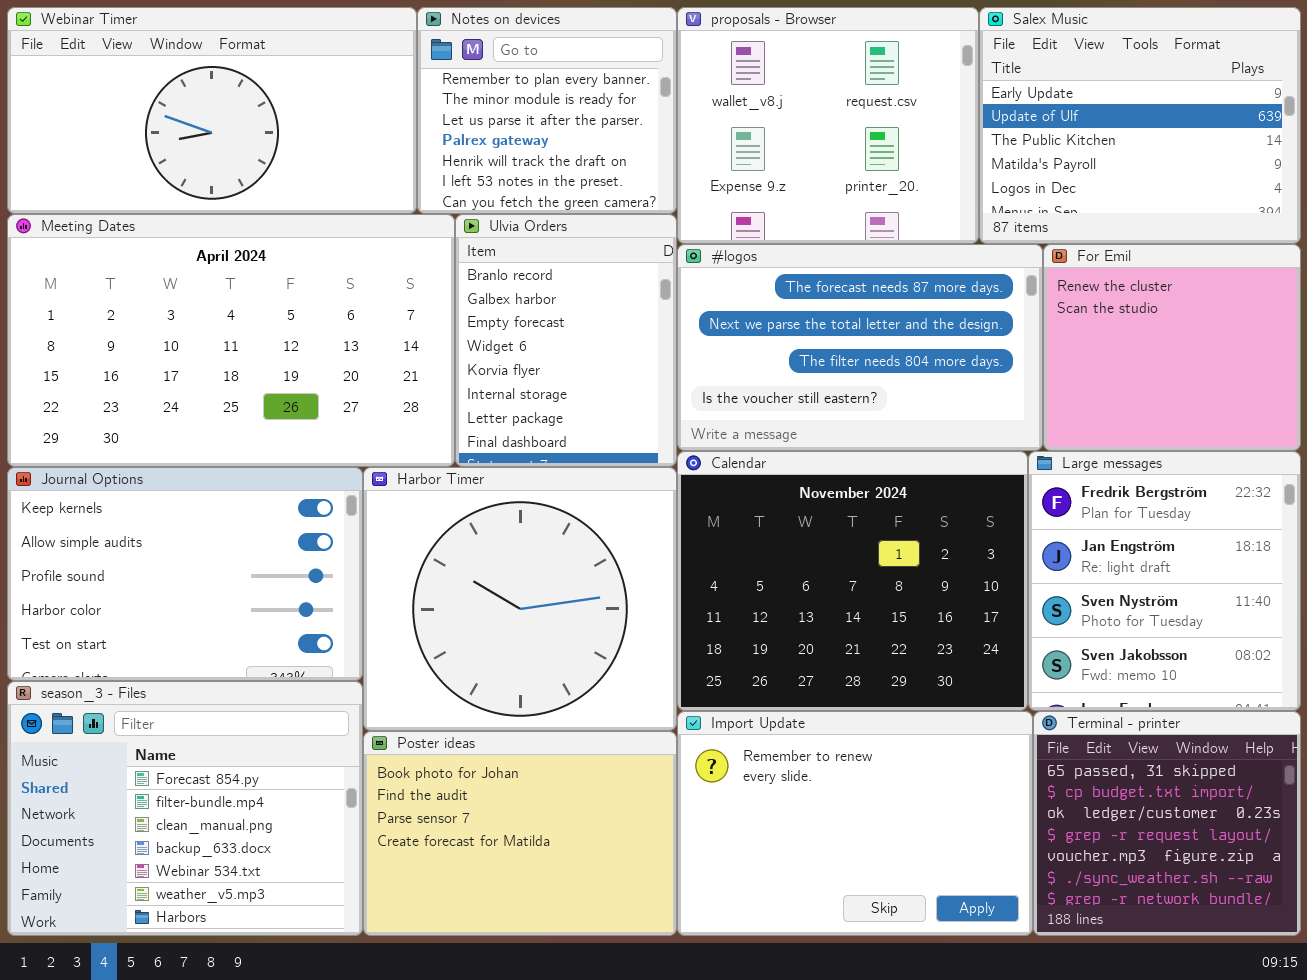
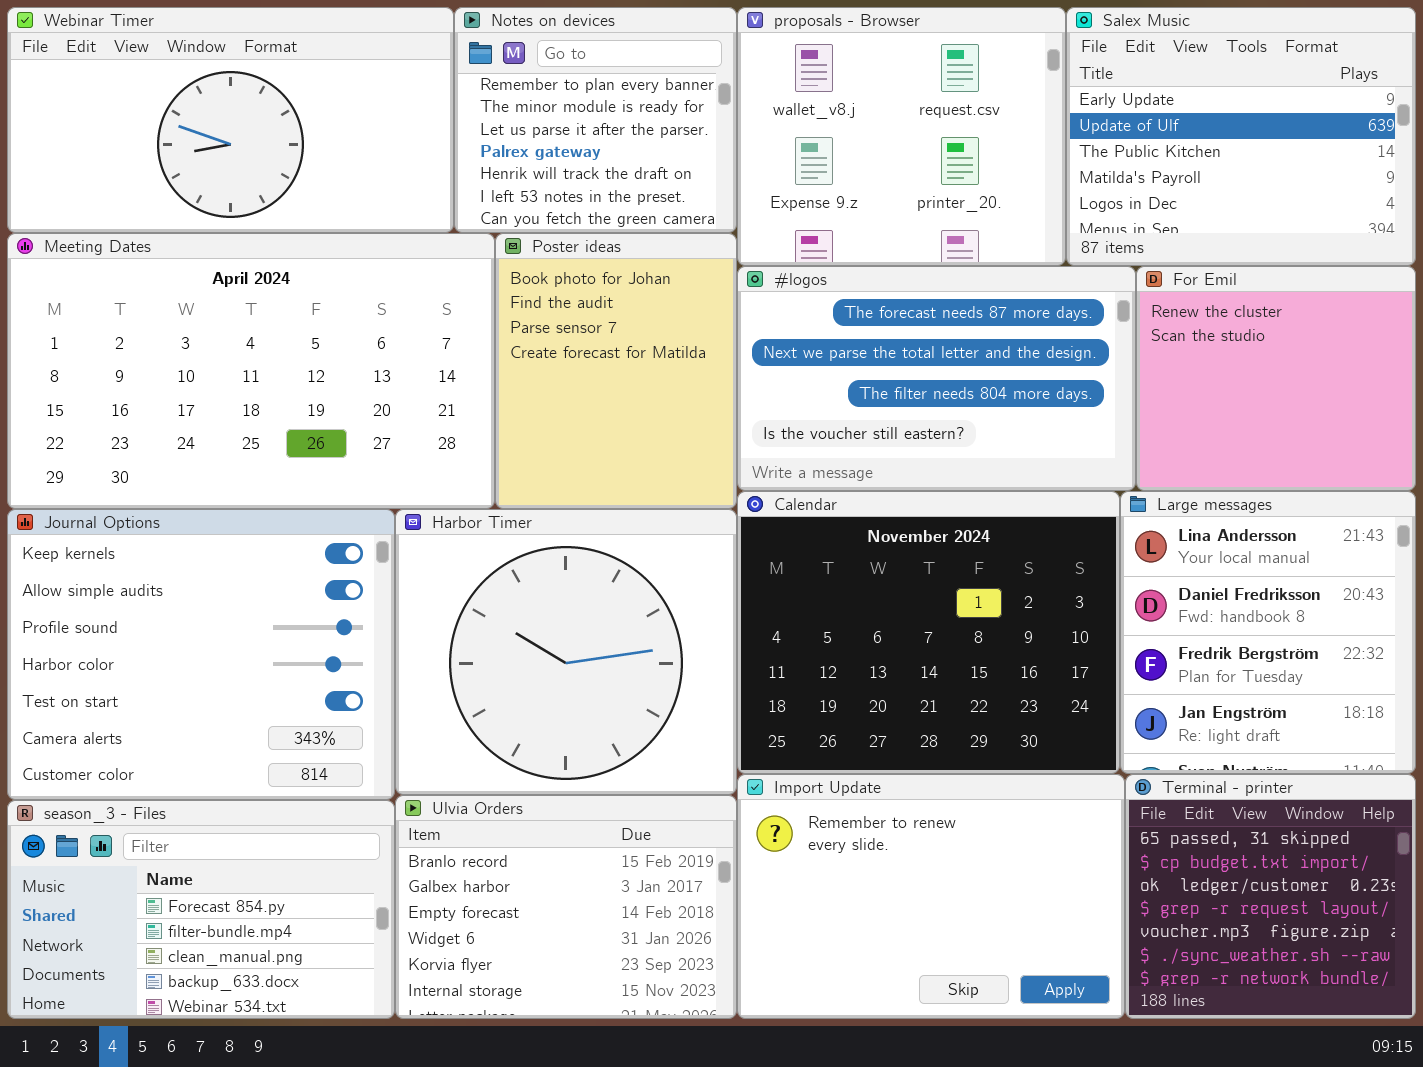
Ulvia Orders: [455,214,677,467] -> [395,795,737,1019], moved, resized
Large messages: [1028,451,1301,711] -> [1120,491,1416,774], scrolled up 2 rows
Journal Options: [7,467,363,681] -> [7,509,395,800], resized
season_3 - Files: [7,681,363,936] -> [7,800,395,1019], resized
Poster ideas: [363,731,677,936] -> [495,233,737,509], moved, resized

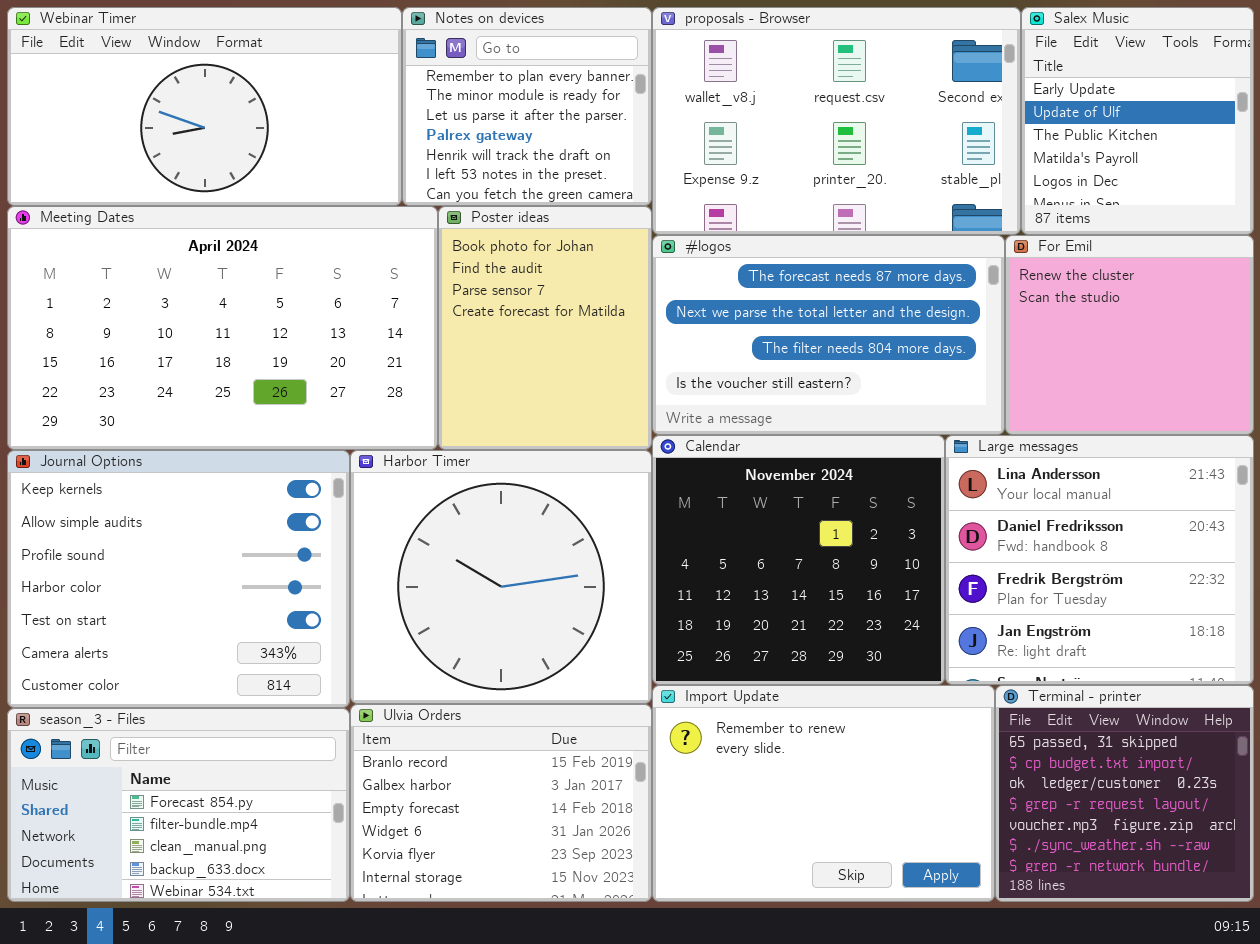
proposals - Browser: [737,7,1066,266] -> [652,7,1021,235], resized
Salex Music: [1066,7,1416,266] -> [1021,7,1254,235], resized
Calendar: [737,491,1120,774] -> [652,435,945,685], resized
Large messages: [1120,491,1416,774] -> [945,435,1254,685], resized

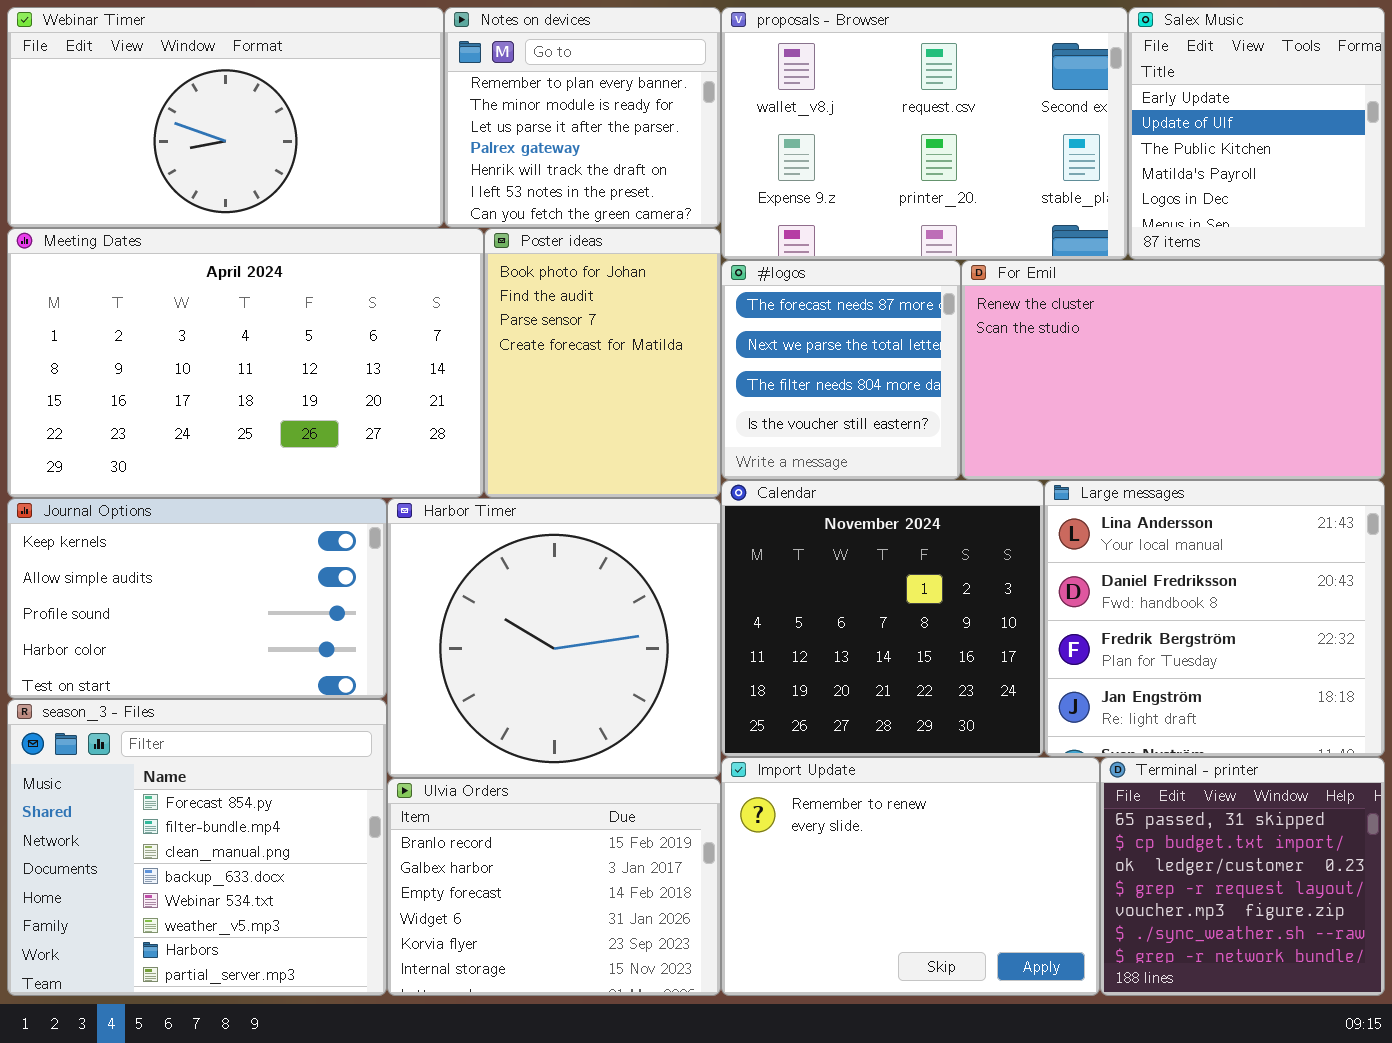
#logos: [652,235,1005,435] -> [721,260,961,480], resized
For Emil: [1005,235,1254,435] -> [961,260,1385,480], resized
Journal Options: [7,450,350,708] -> [7,498,387,699], resized
season_3 - Files: [7,708,350,902] -> [7,699,387,996], resized

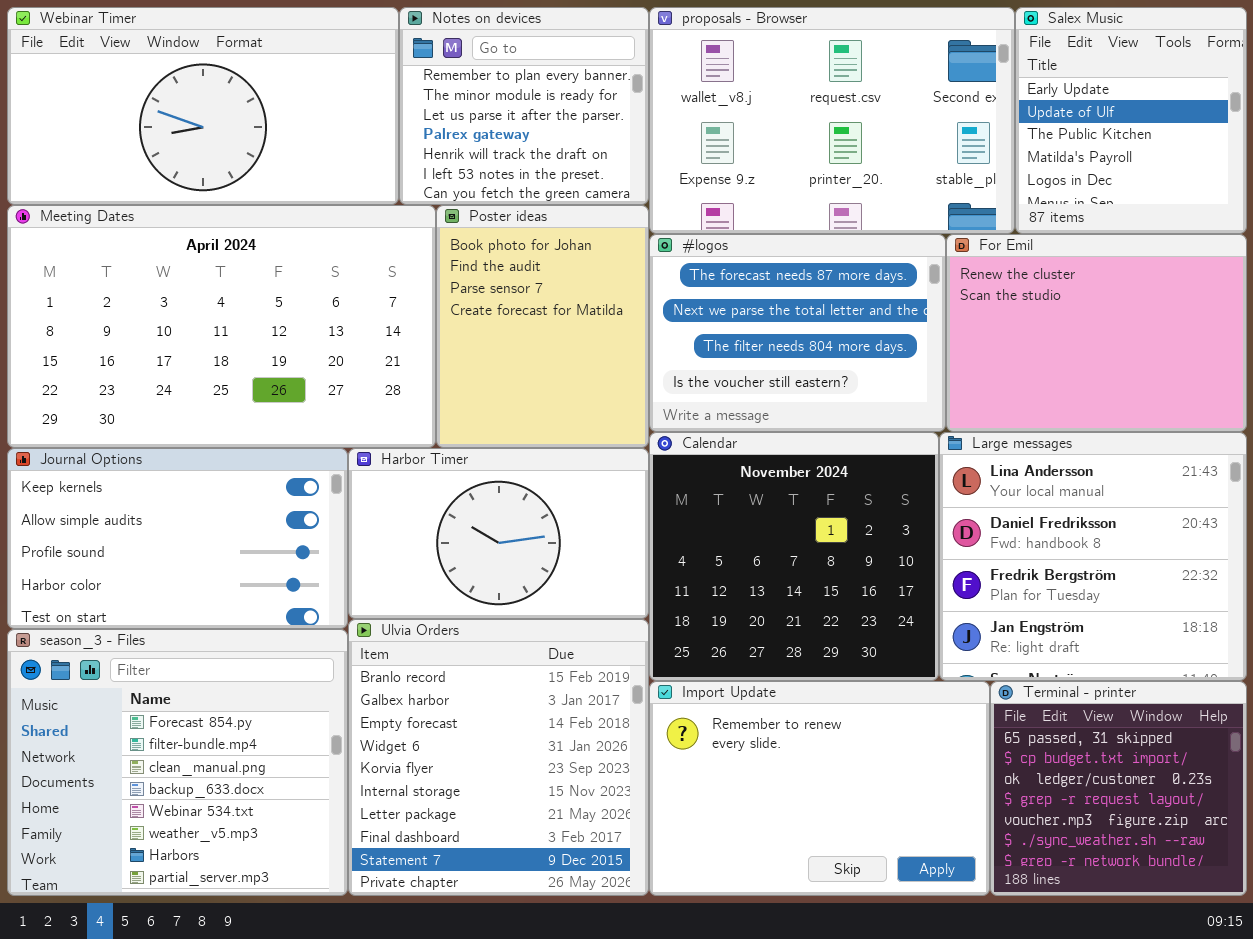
#logos: [721,260,961,480] -> [649,234,946,432], resized
For Emil: [961,260,1385,480] -> [946,234,1247,432], resized
Harbor Timer: [387,498,721,778] -> [348,448,649,619], resized
Ulvia Orders: [387,778,721,996] -> [348,619,649,896], resized

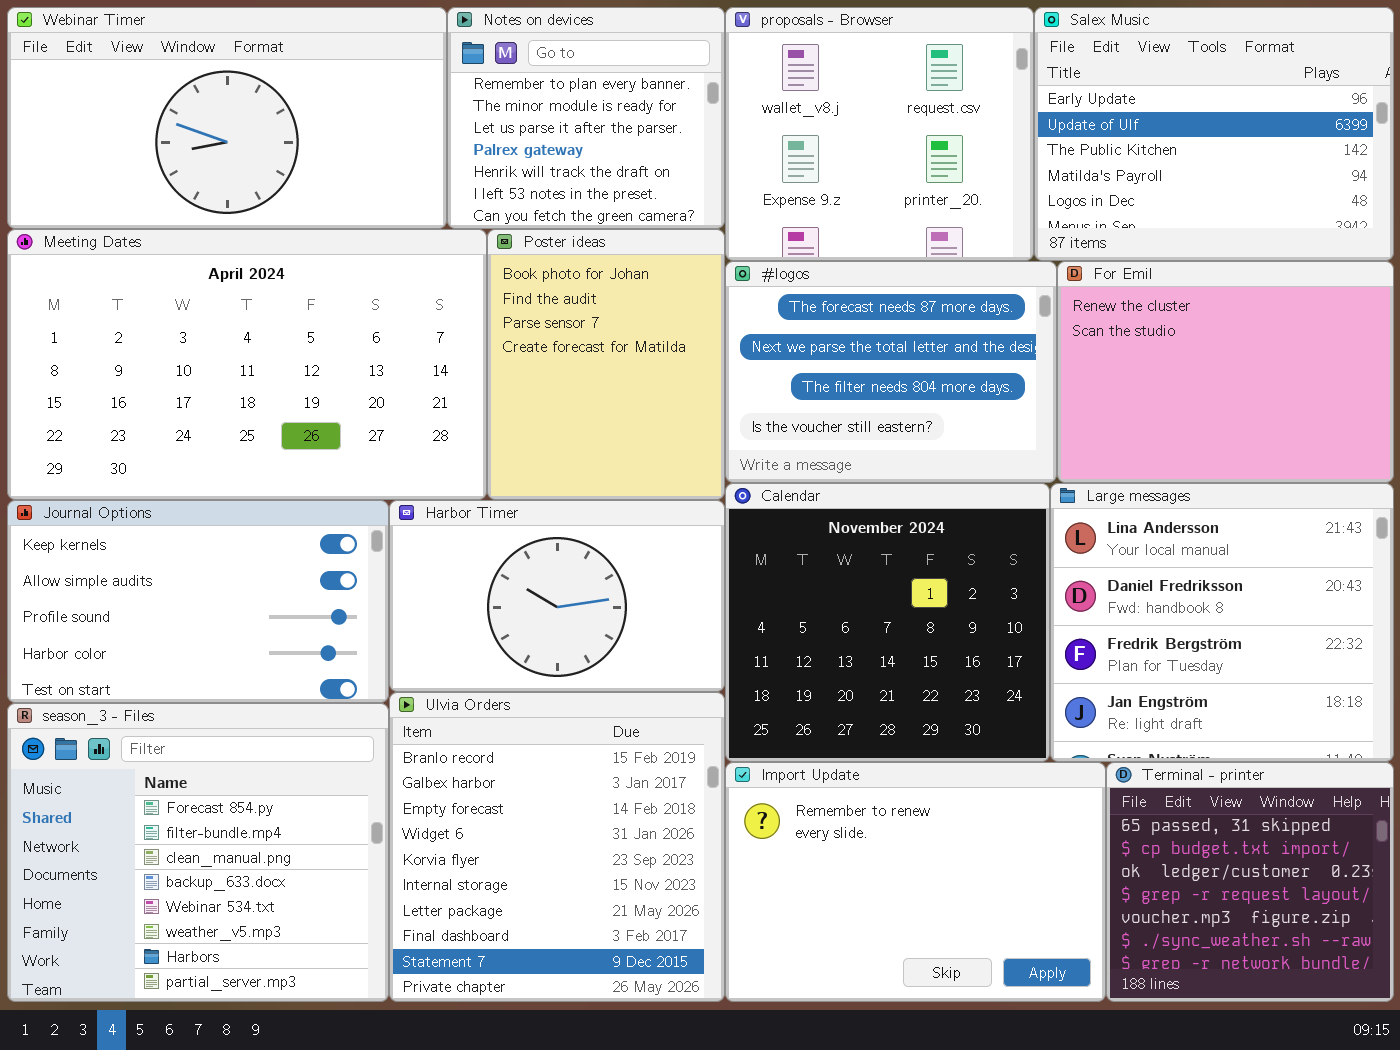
proposals - Browser: [649,7,1015,234] -> [725,7,1034,261], resized
Salex Music: [1015,7,1247,234] -> [1034,7,1394,261], resized

